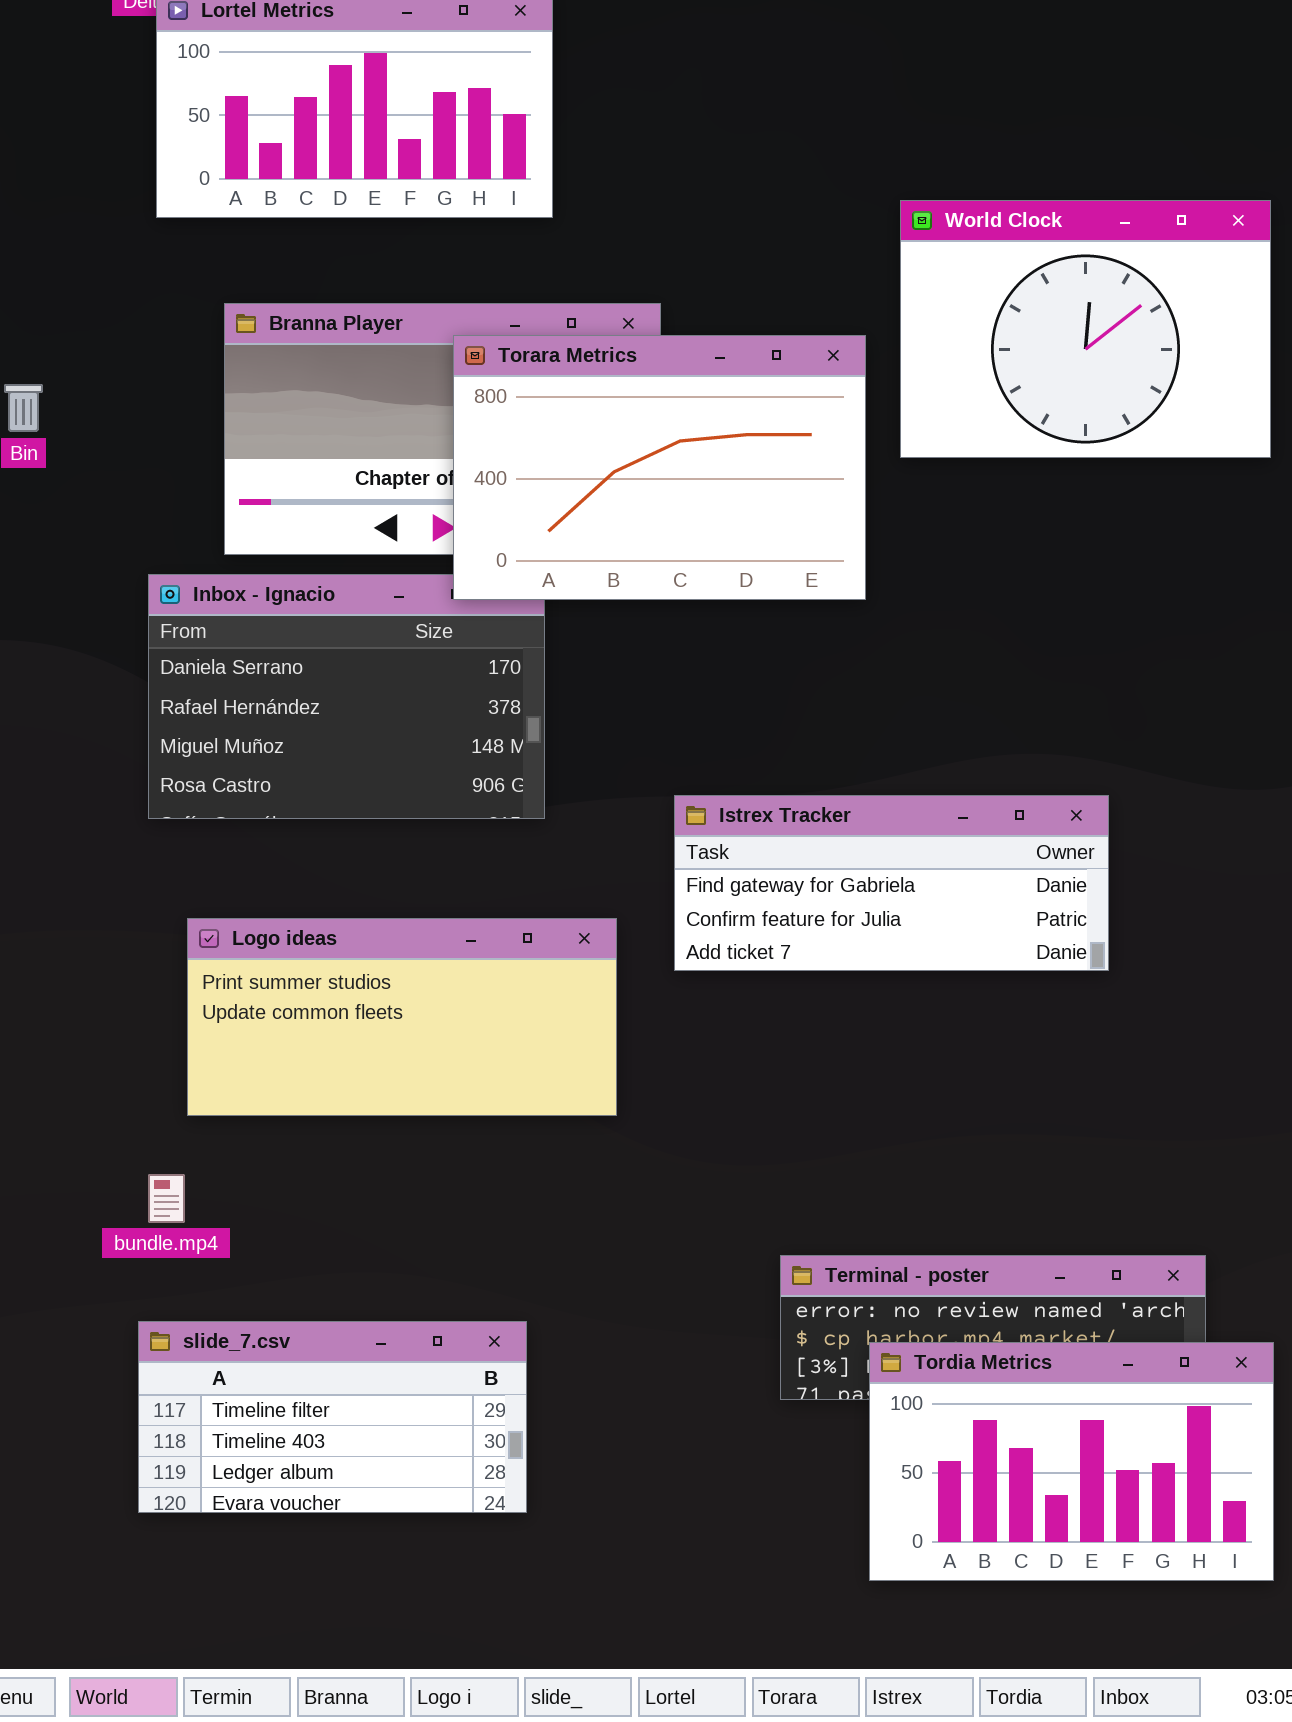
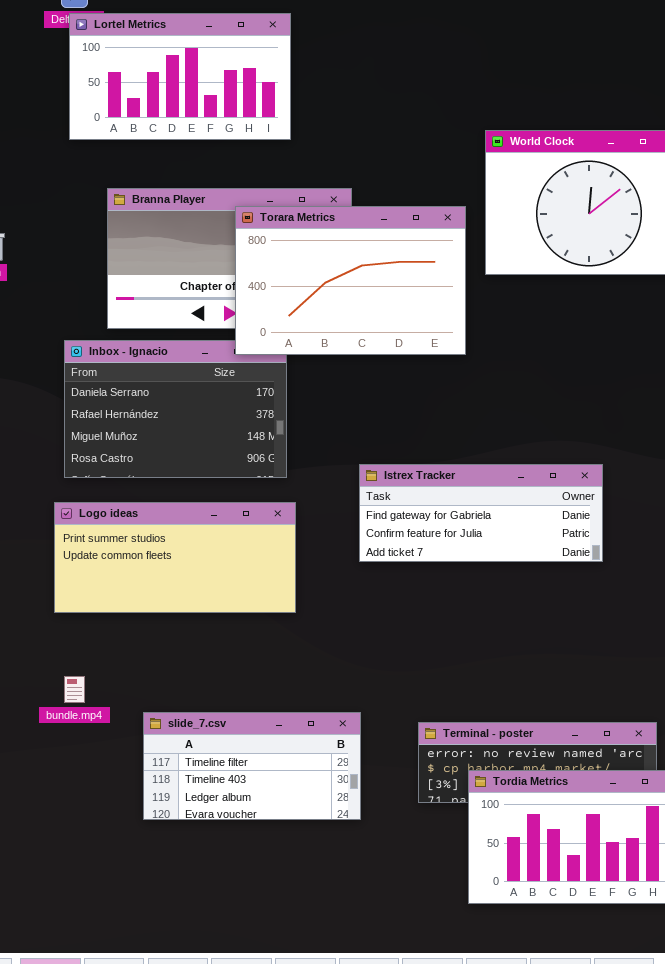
Logo ideas: [187,918,617,1116] -> [54,502,296,613], moved
slide_7.csv: [138,1321,527,1513] -> [143,712,361,820], moved

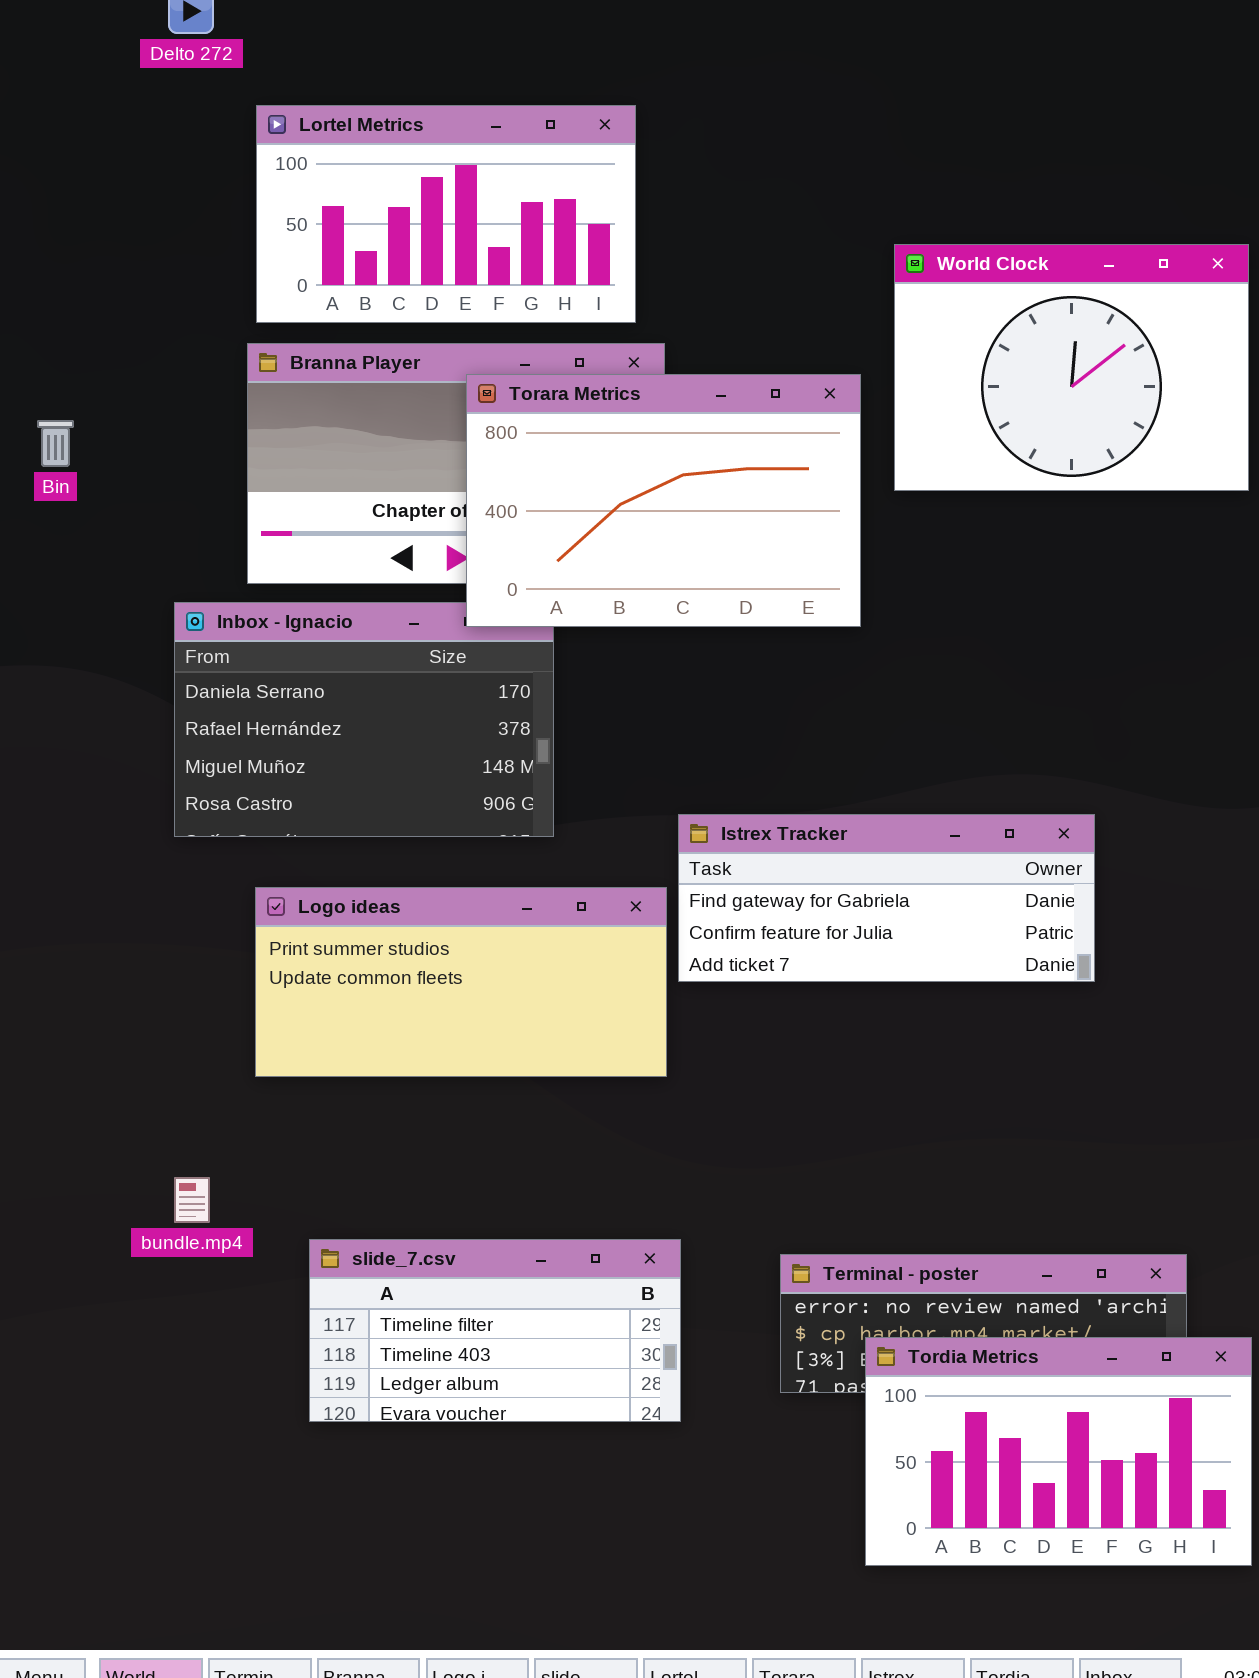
Lortel Metrics: [69,13,291,140] -> [256,105,636,323], moved
Logo ideas: [54,502,296,613] -> [255,887,667,1077], moved

